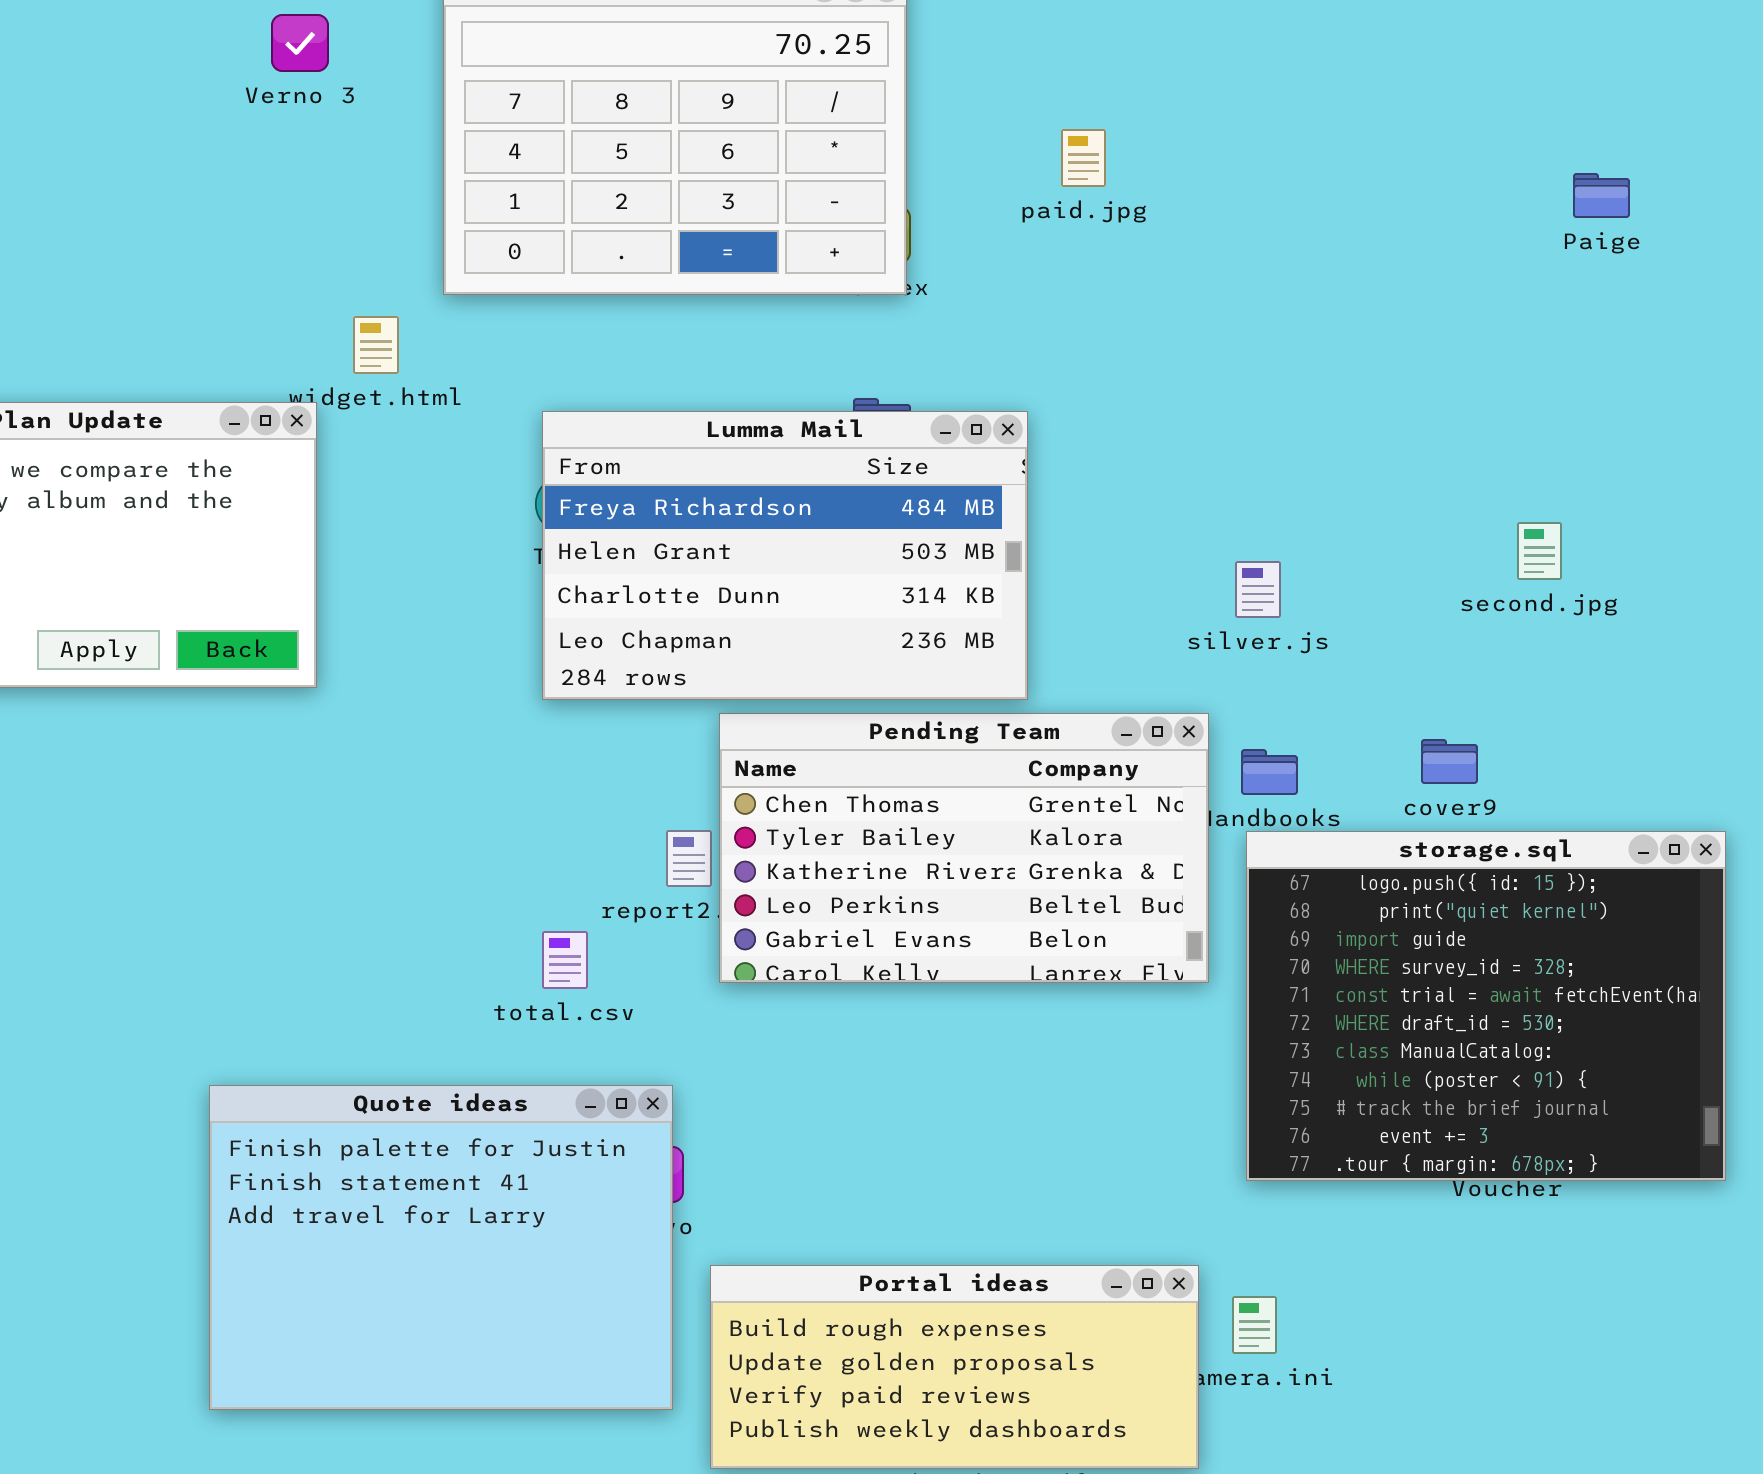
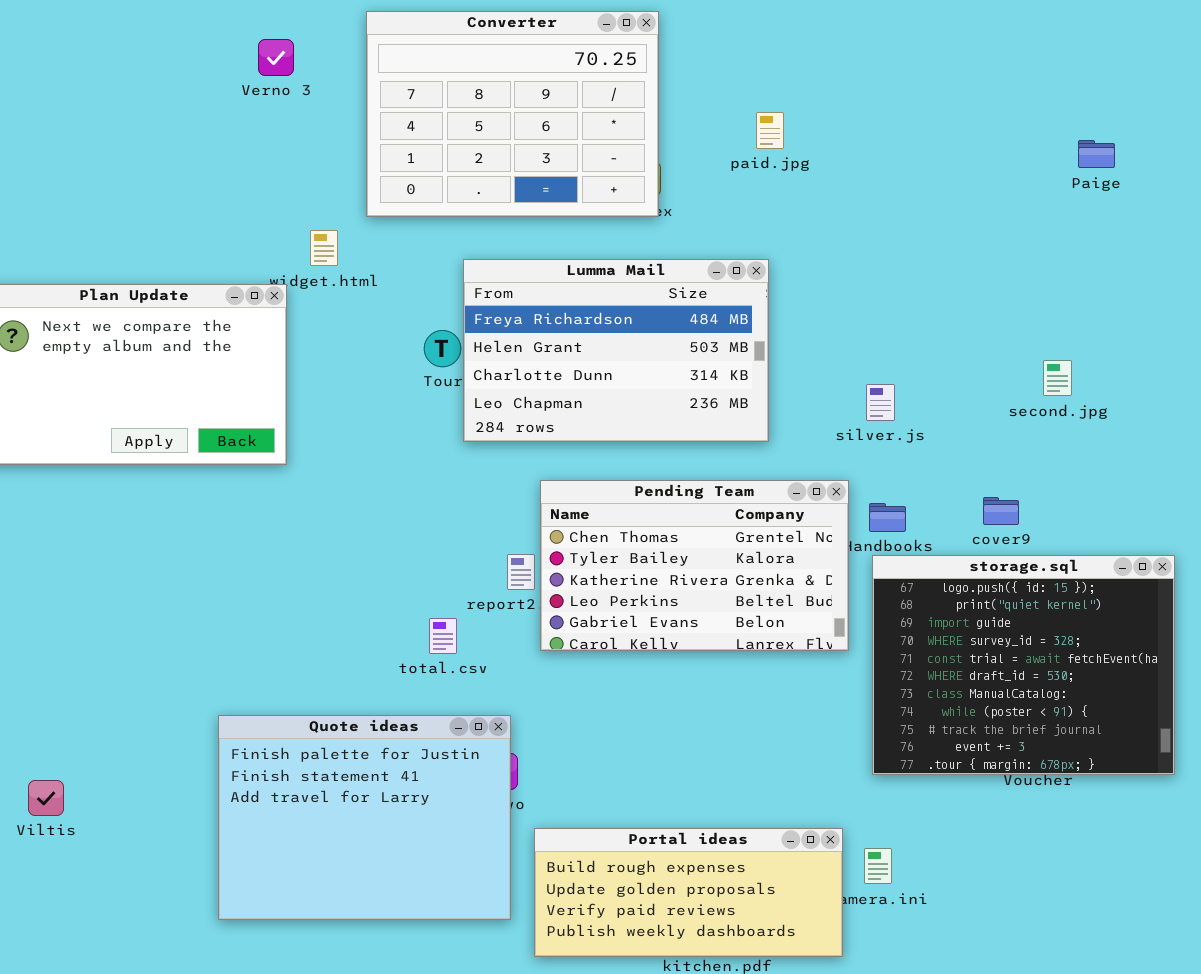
Lumma Mail: [542,411,1028,700] -> [463,259,769,442], moved

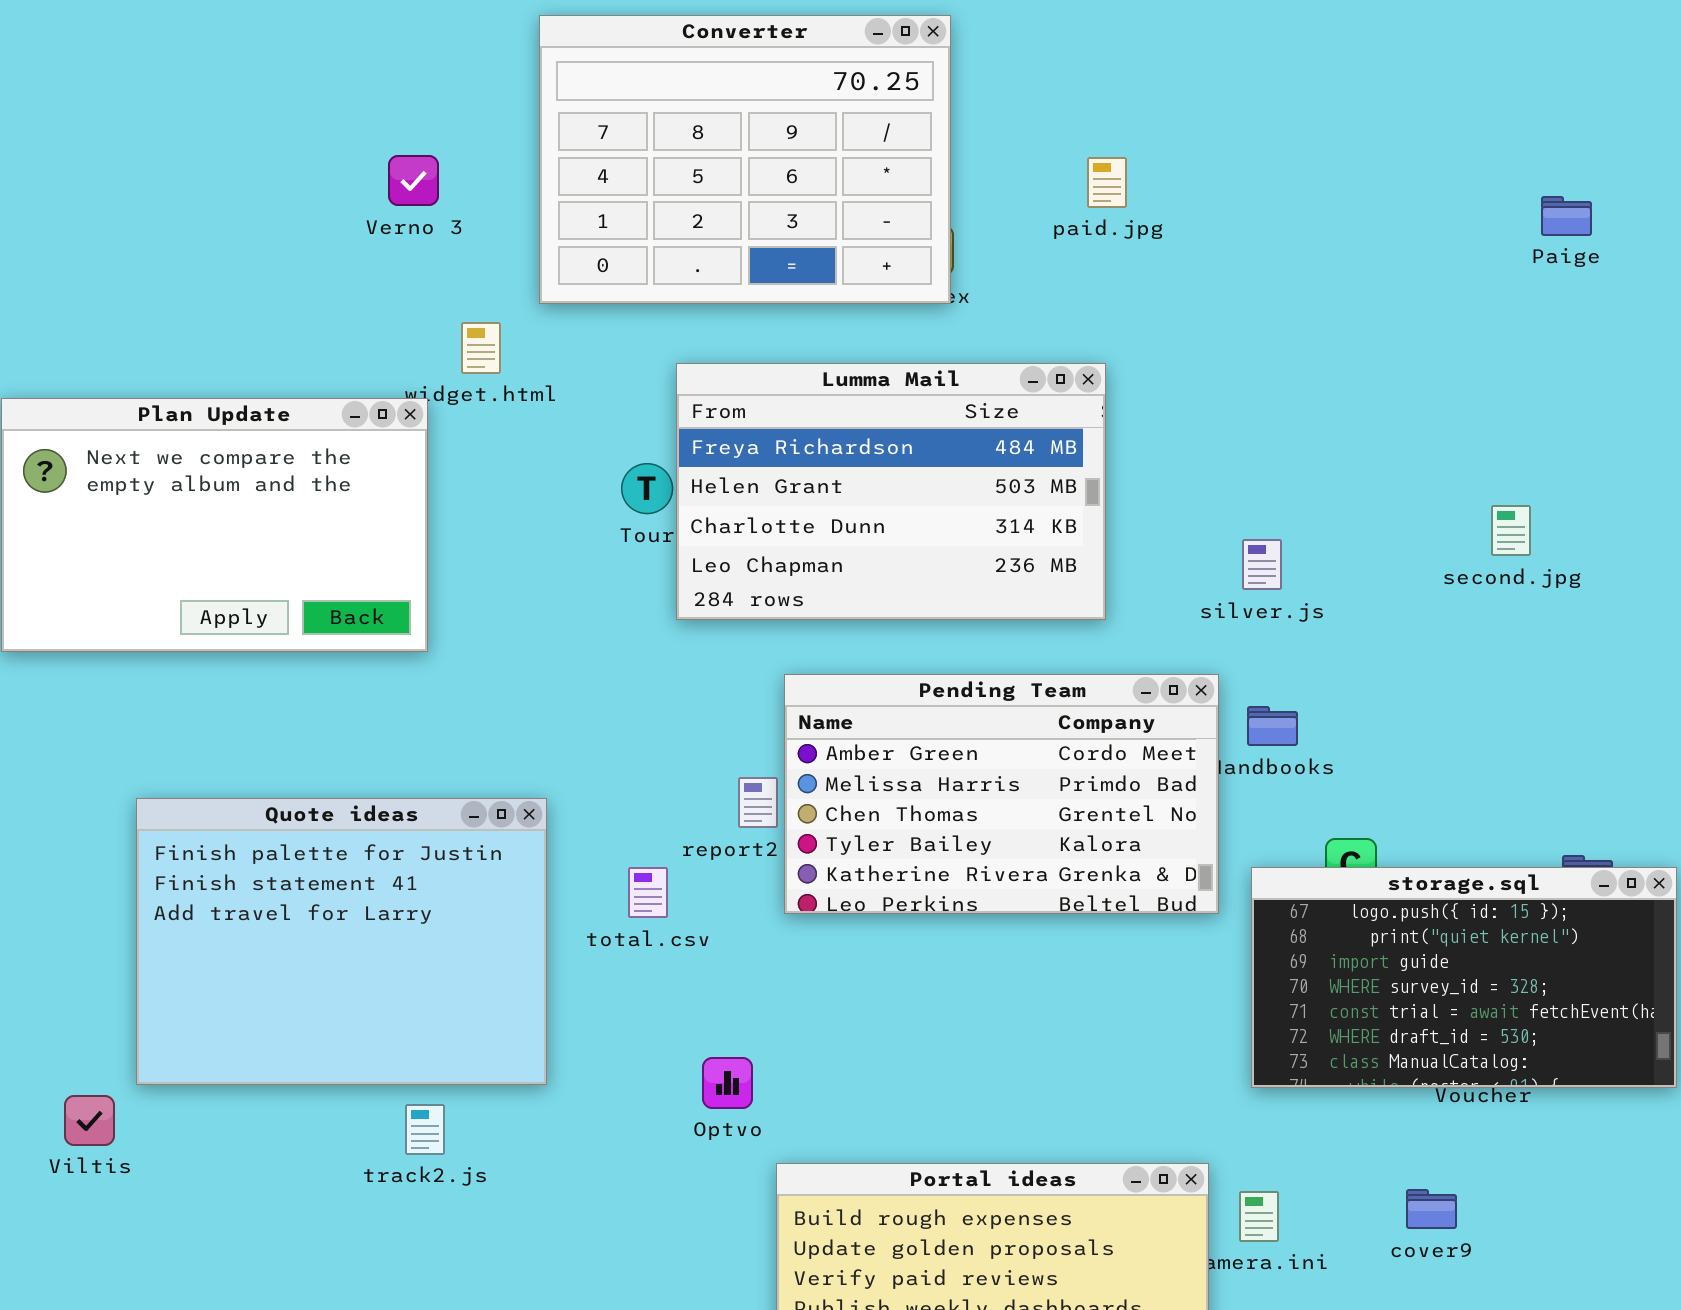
Verno 3: [258,39,294,76] -> [388,155,439,206], moved
Pending Team: [540,480,849,651] -> [784,674,1219,914], scrolled up 2 rows
cover9: [983,497,1019,525] -> [1406,1189,1457,1229], moved
storage.sql: [872,555,1175,775] -> [1251,867,1677,1088], resized
Quote ideas: [218,715,511,920] -> [136,798,547,1085], moved

